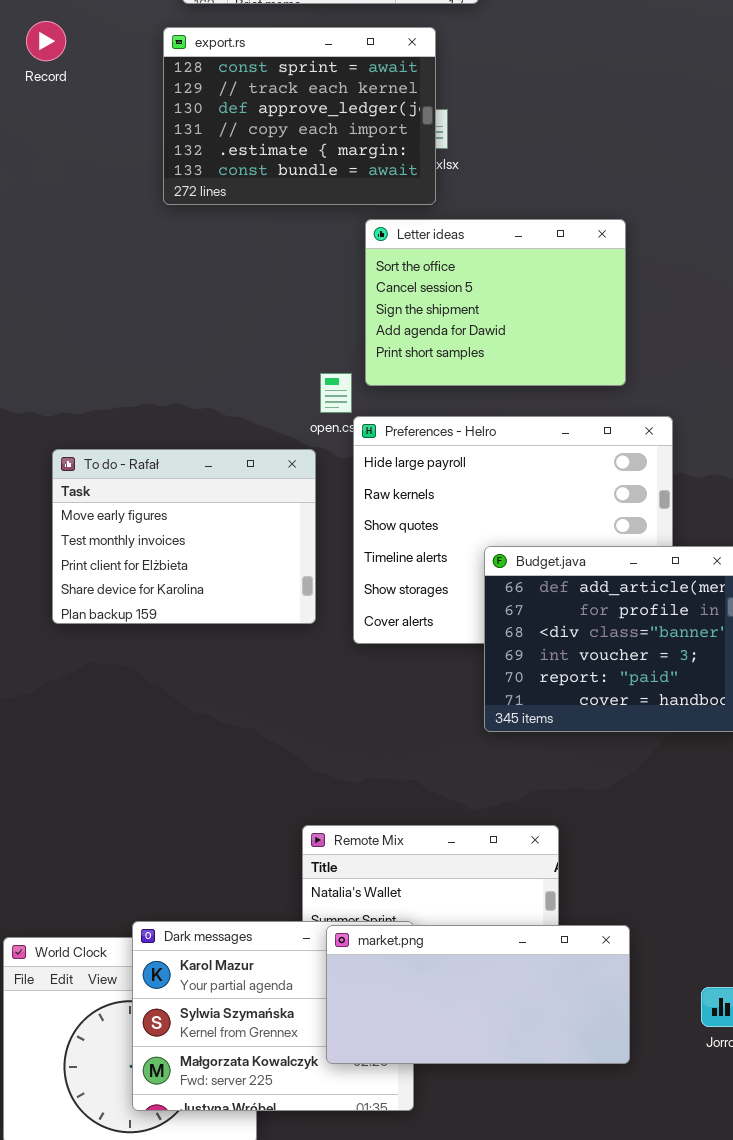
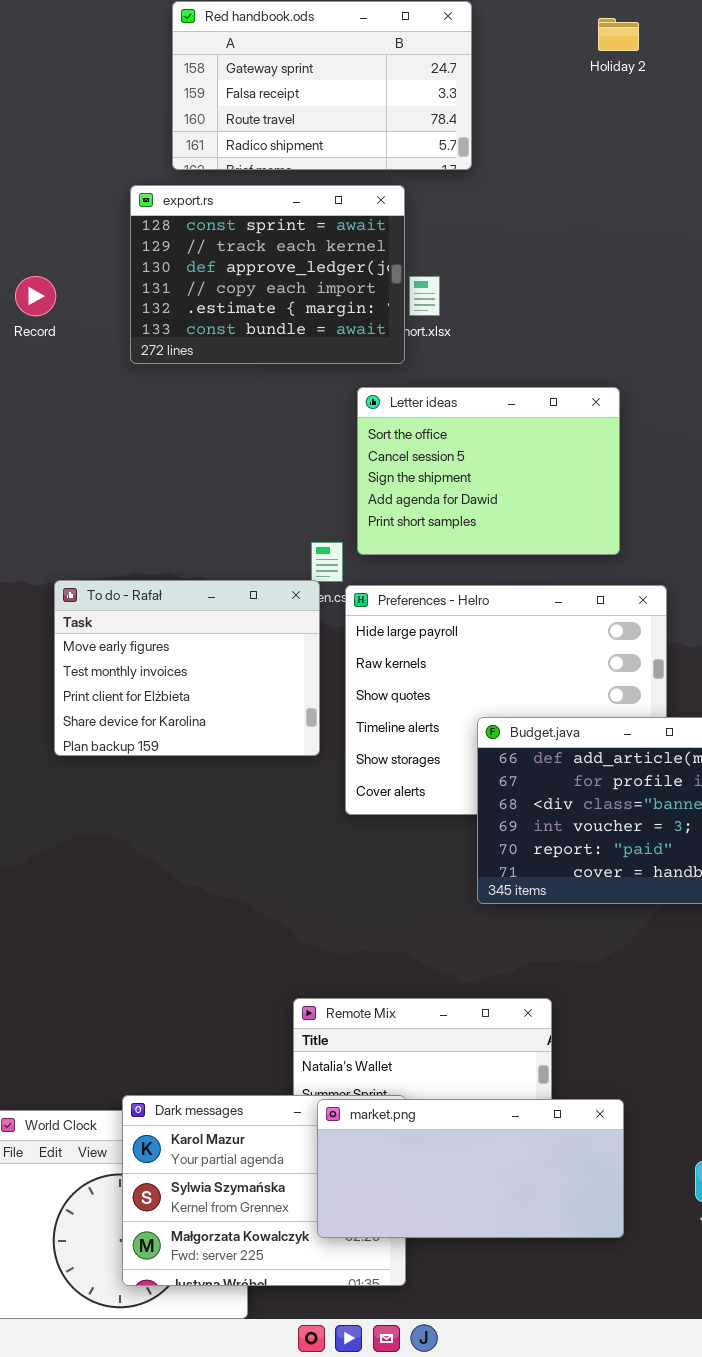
Record: [26,21,66,61] -> [15,276,56,316], moved
export.rs: [163,27,436,205] -> [130,185,405,364], moved
To do - Rafał: [52,449,316,624] -> [54,580,320,756], moved

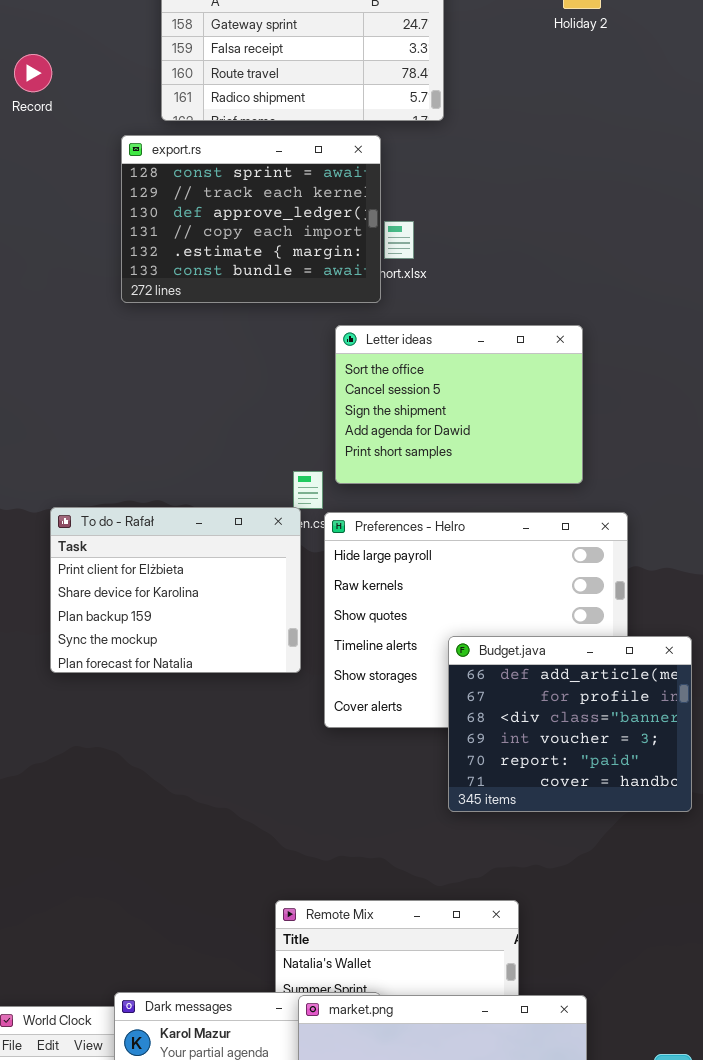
Record: [15,276,56,316] -> [14,54,52,92], moved
To do - Rafał: [54,580,320,756] -> [50,507,301,673], scrolled down 2 rows

